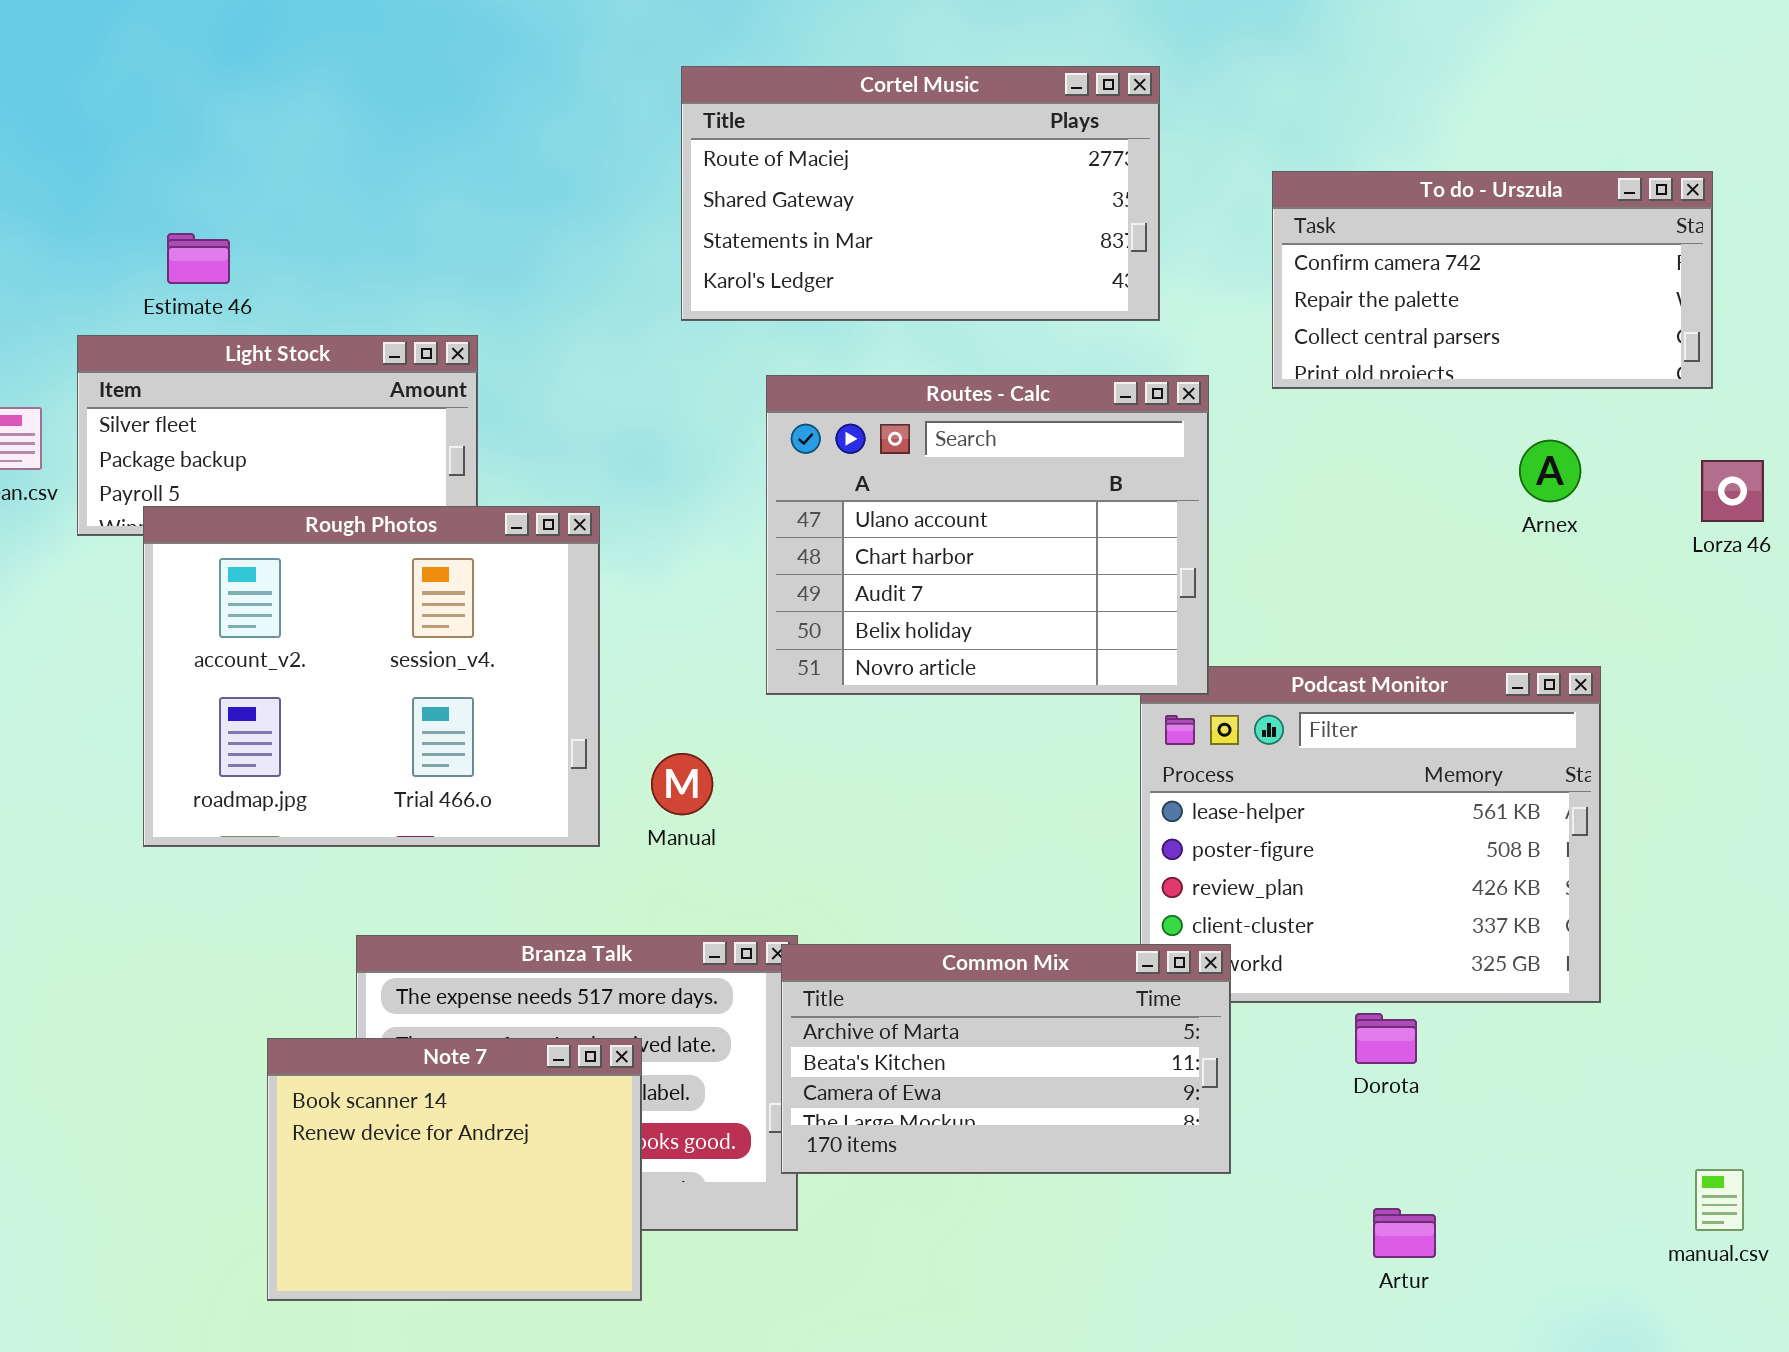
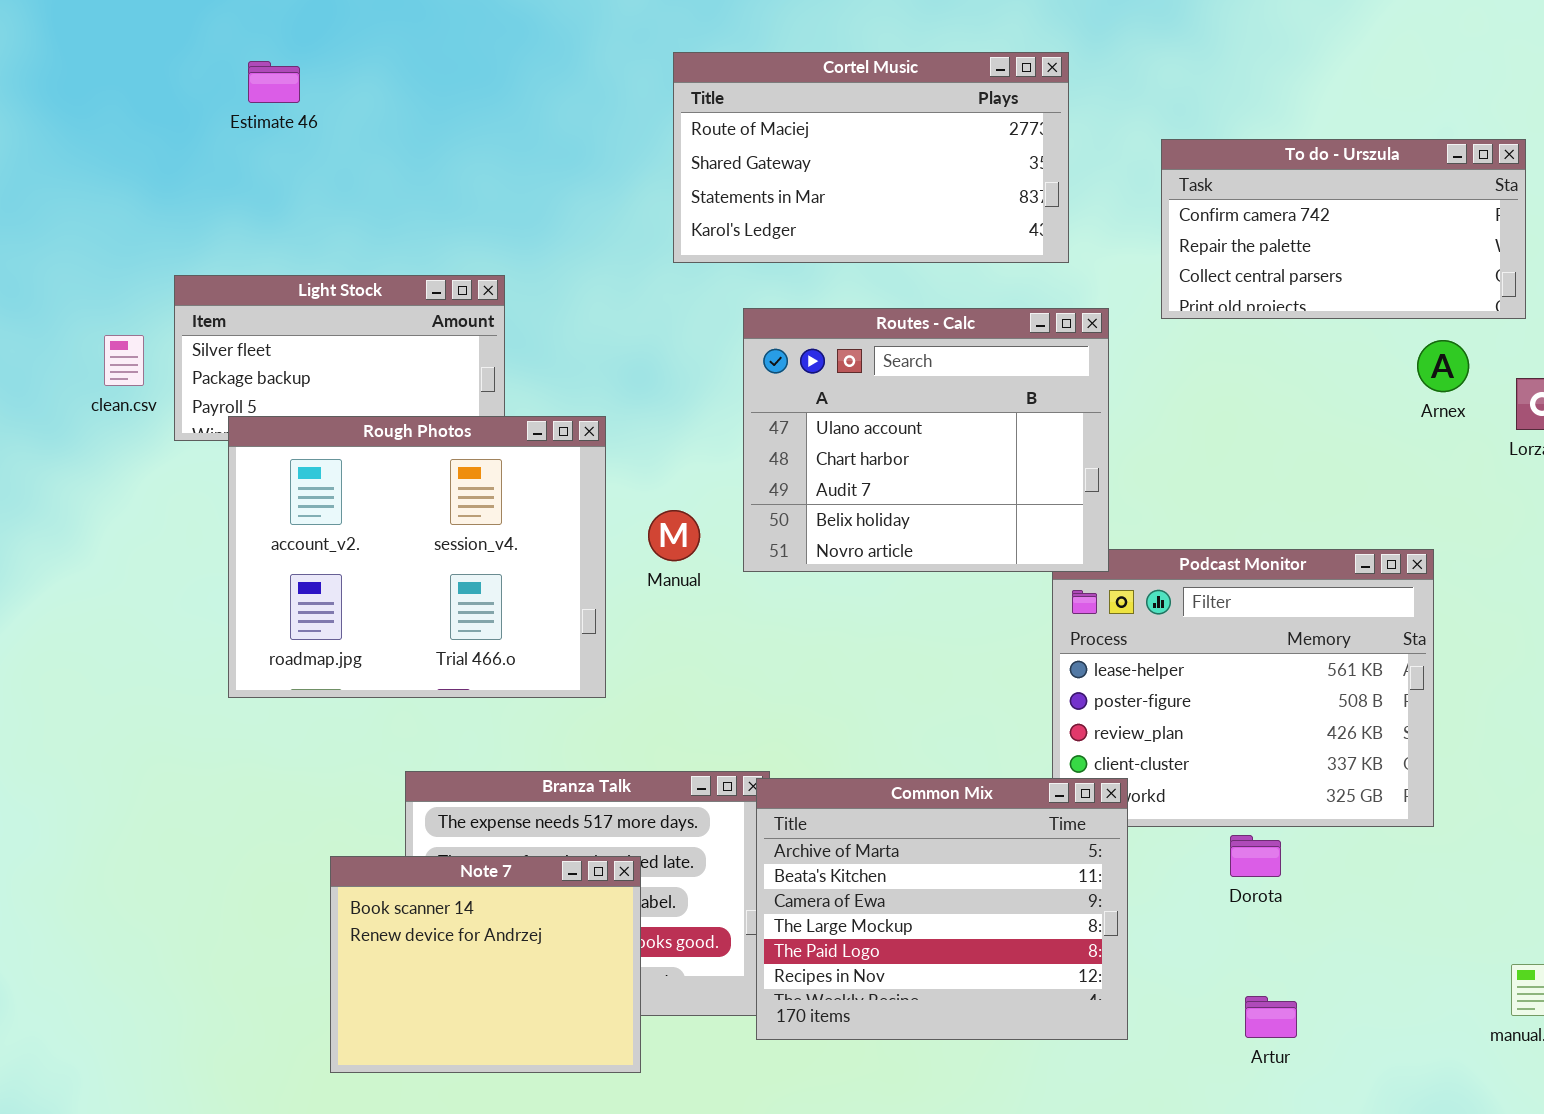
Estimate 46: [167,233,230,284] -> [248,61,300,103], moved
Arnex: [1519,440,1581,502] -> [1417,340,1469,392], moved
Manual: [651,753,713,815] -> [648,510,700,561], moved
Common Mix: [781,944,1231,1174] -> [756,778,1128,1040], resized

